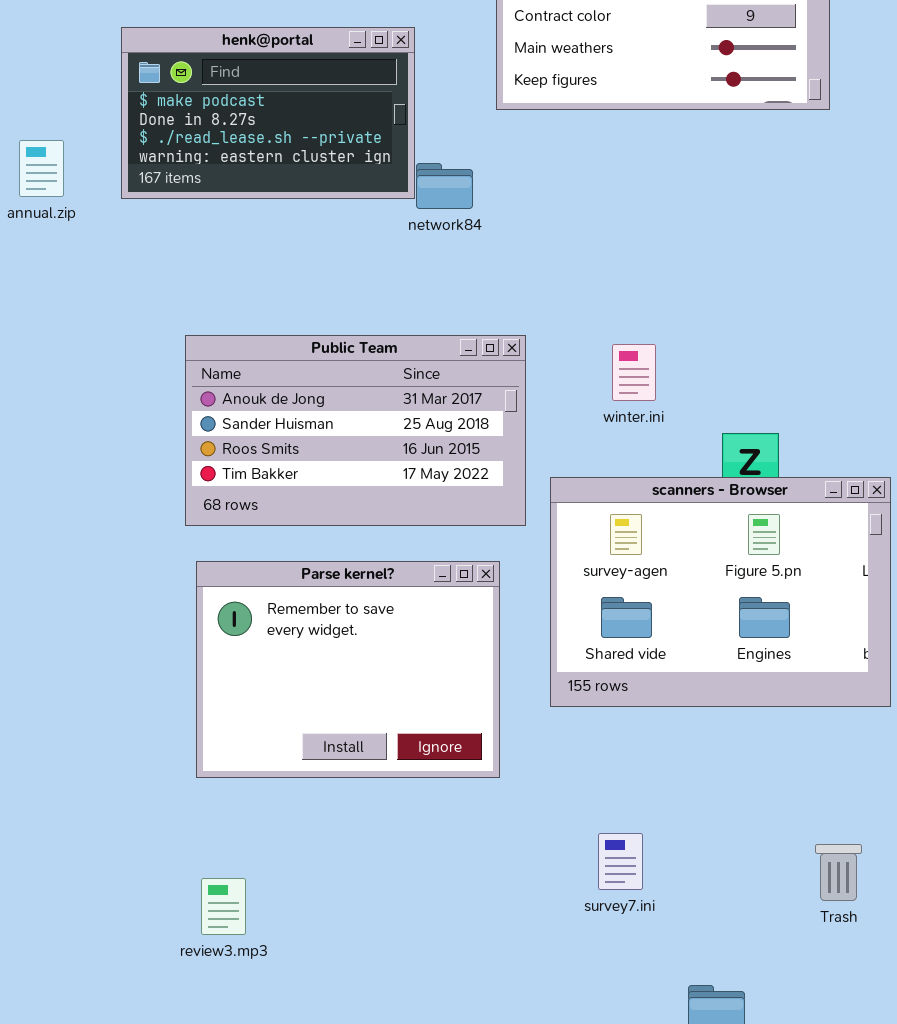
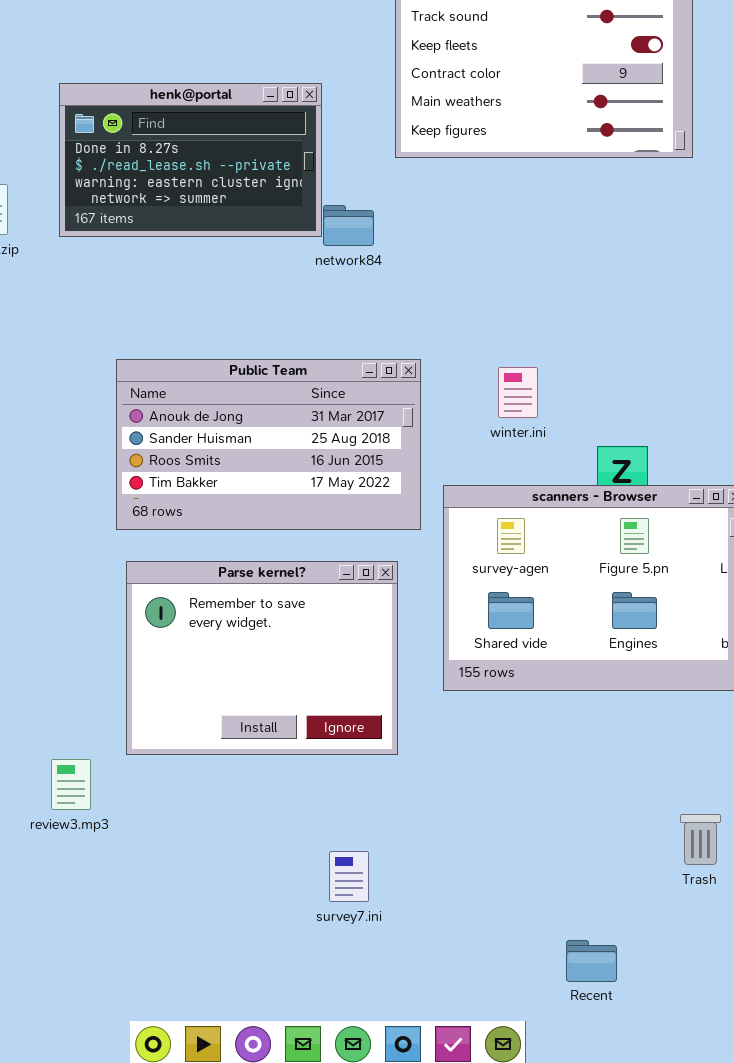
henk@portal: [121,27,415,199] -> [59,83,322,237], scrolled down 1 row
survey7.ini: [598,833,643,890] -> [329,851,369,902], moved
review3.mp3: [201,878,246,935] -> [51,759,91,810], moved

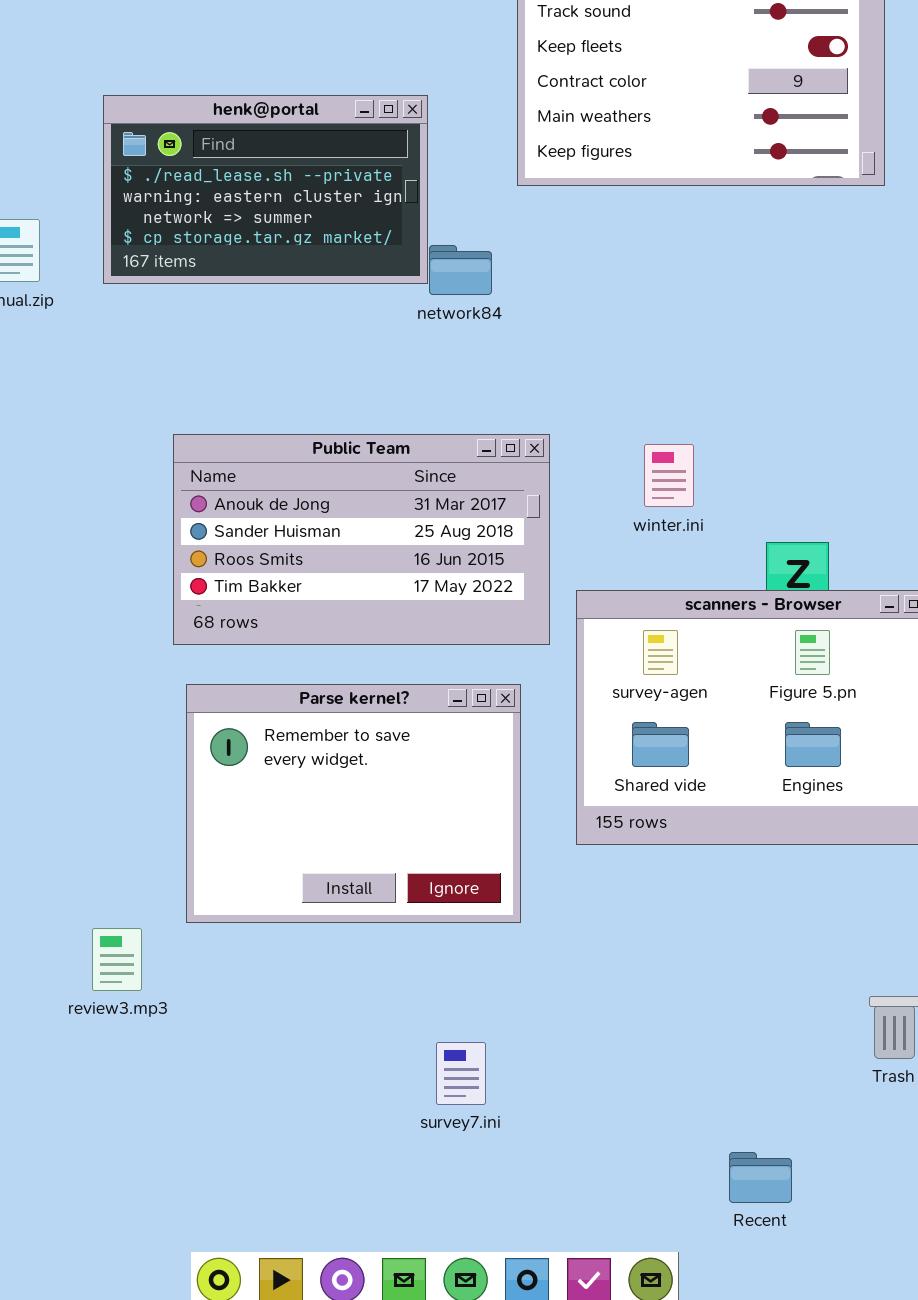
henk@portal: [59,83,322,237] -> [103,95,428,284], scrolled down 1 row

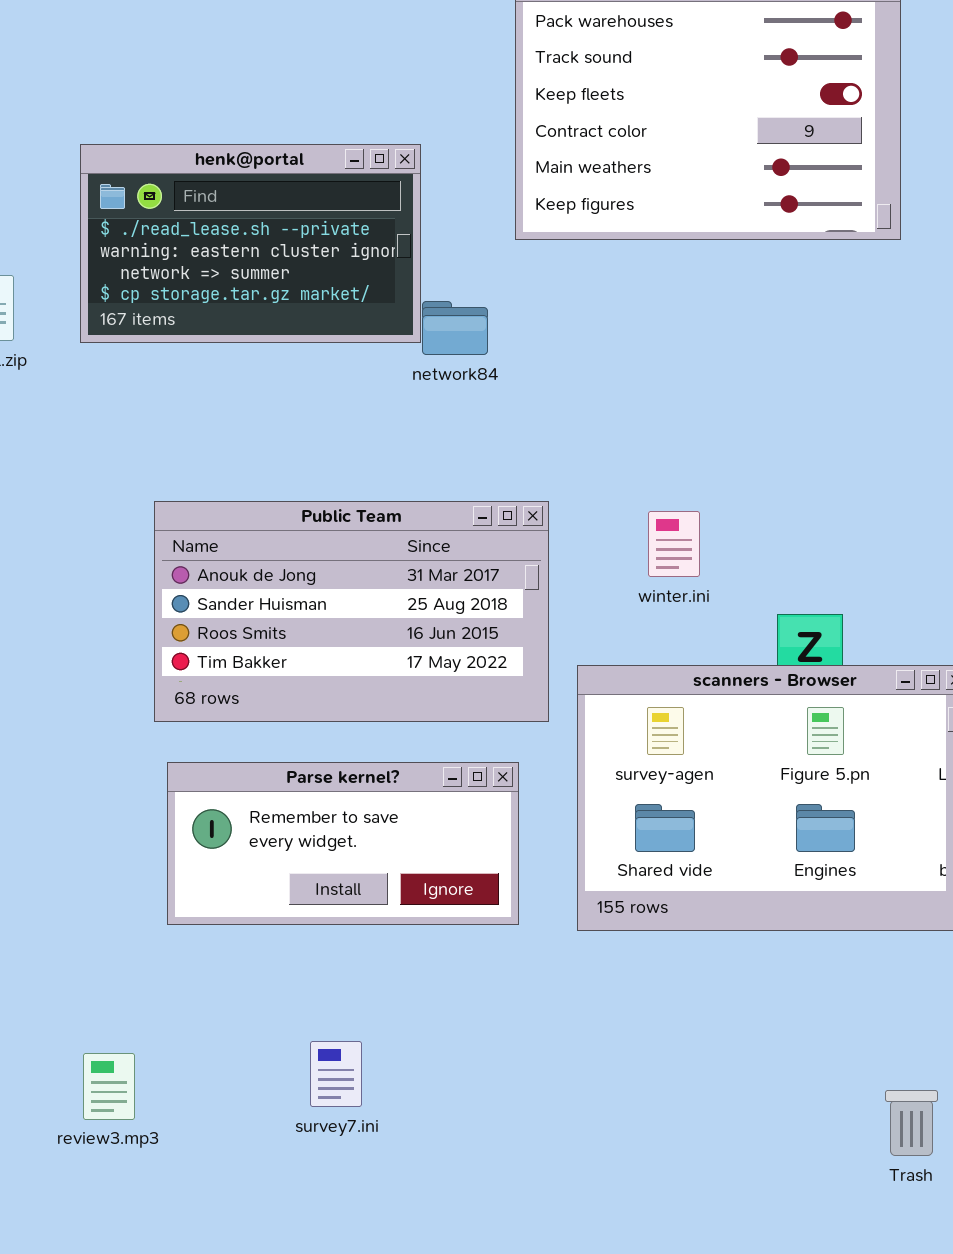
Parse kernel?: [186,684,521,923] -> [167,762,519,925], resized
review3.mp3: [92,928,142,991] -> [83,1053,135,1120], moved
survey7.ini: [436,1042,486,1105] -> [310,1041,362,1107], moved

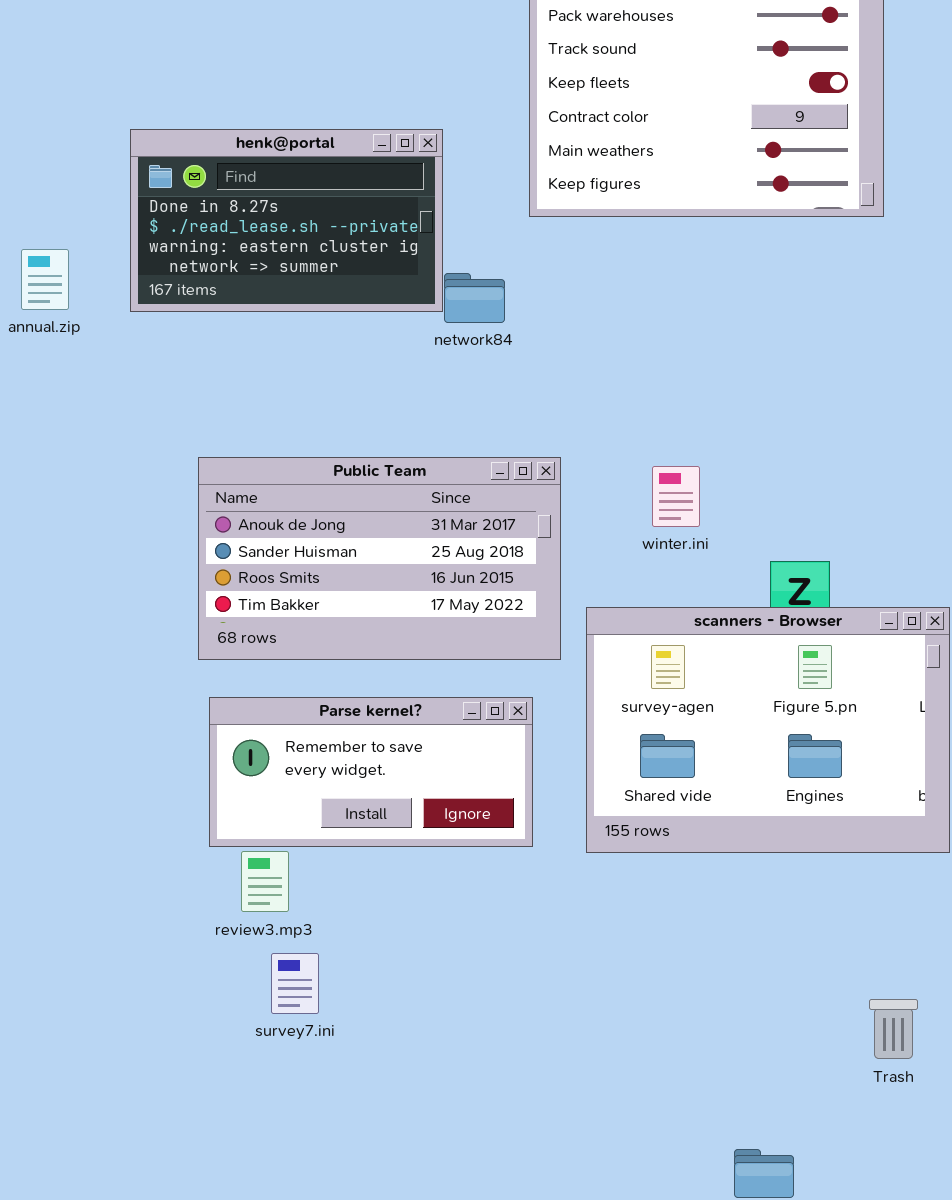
henk@portal: [80,144,421,343] -> [130,129,443,312], scrolled up 1 row
survey7.ini: [310,1041,362,1107] -> [271,953,319,1014], moved
review3.mp3: [83,1053,135,1120] -> [241,851,289,912], moved

